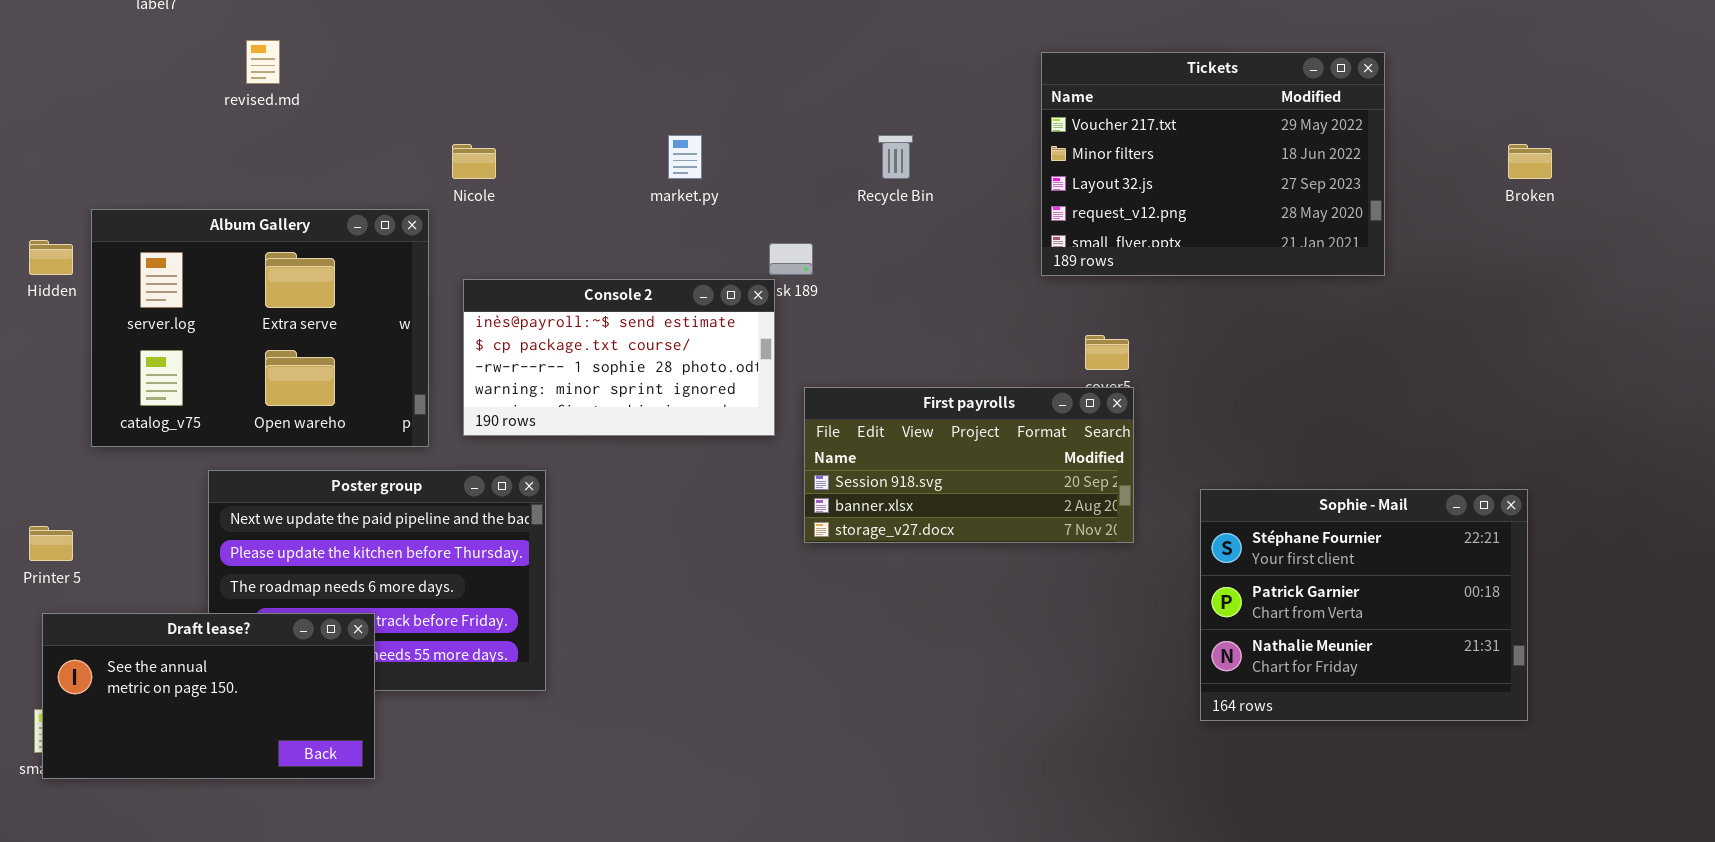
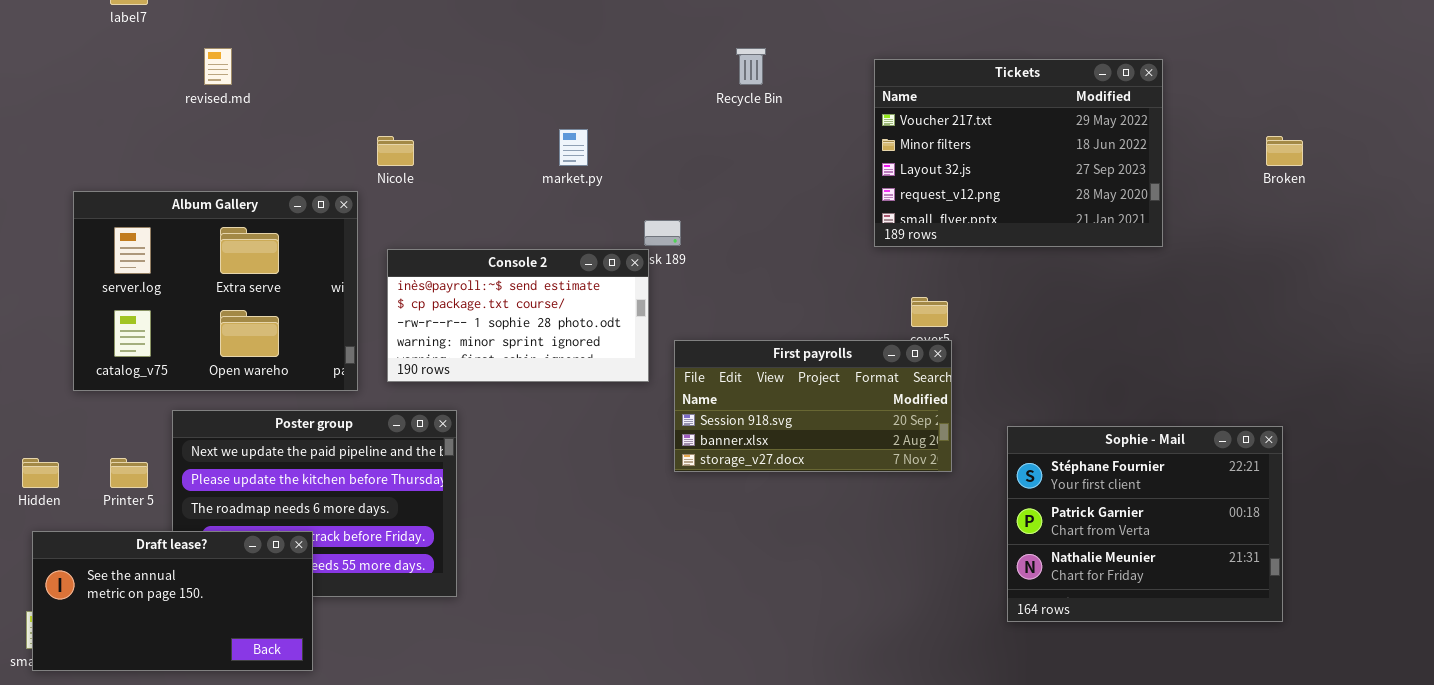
Recycle Bin: [878,135,913,179] -> [736,48,766,85], moved
Hidden: [29,240,73,275] -> [22,458,59,488], moved
Printer 5: [29,526,73,561] -> [110,458,148,488], moved

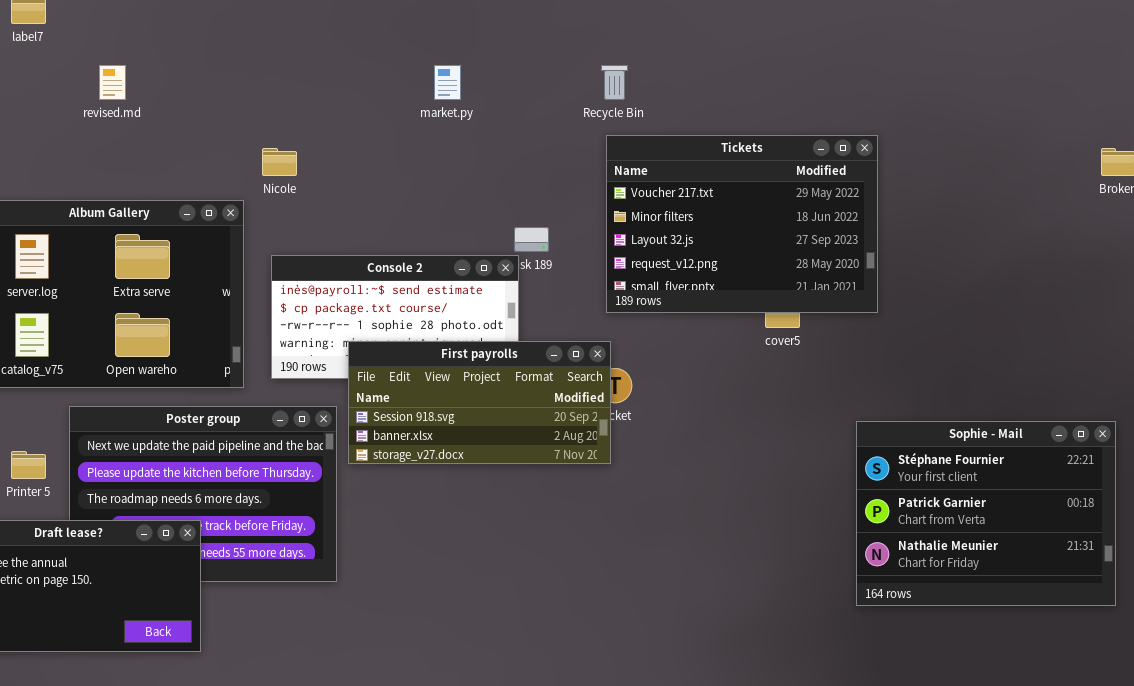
Tickets: [874,59,1163,247] -> [606,135,878,313], moved
market.py: [559,129,588,166] -> [434,65,461,100], moved
First payrolls: [674,340,952,472] -> [348,341,611,464], moved

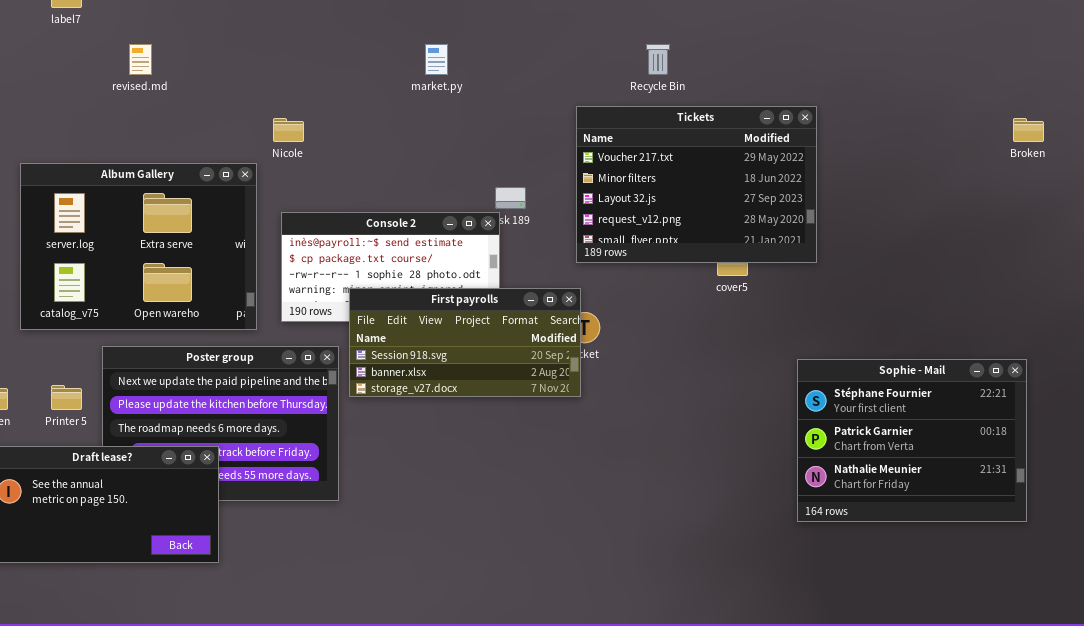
Recycle Bin: [601,65,628,100] -> [646,44,670,75], moved

